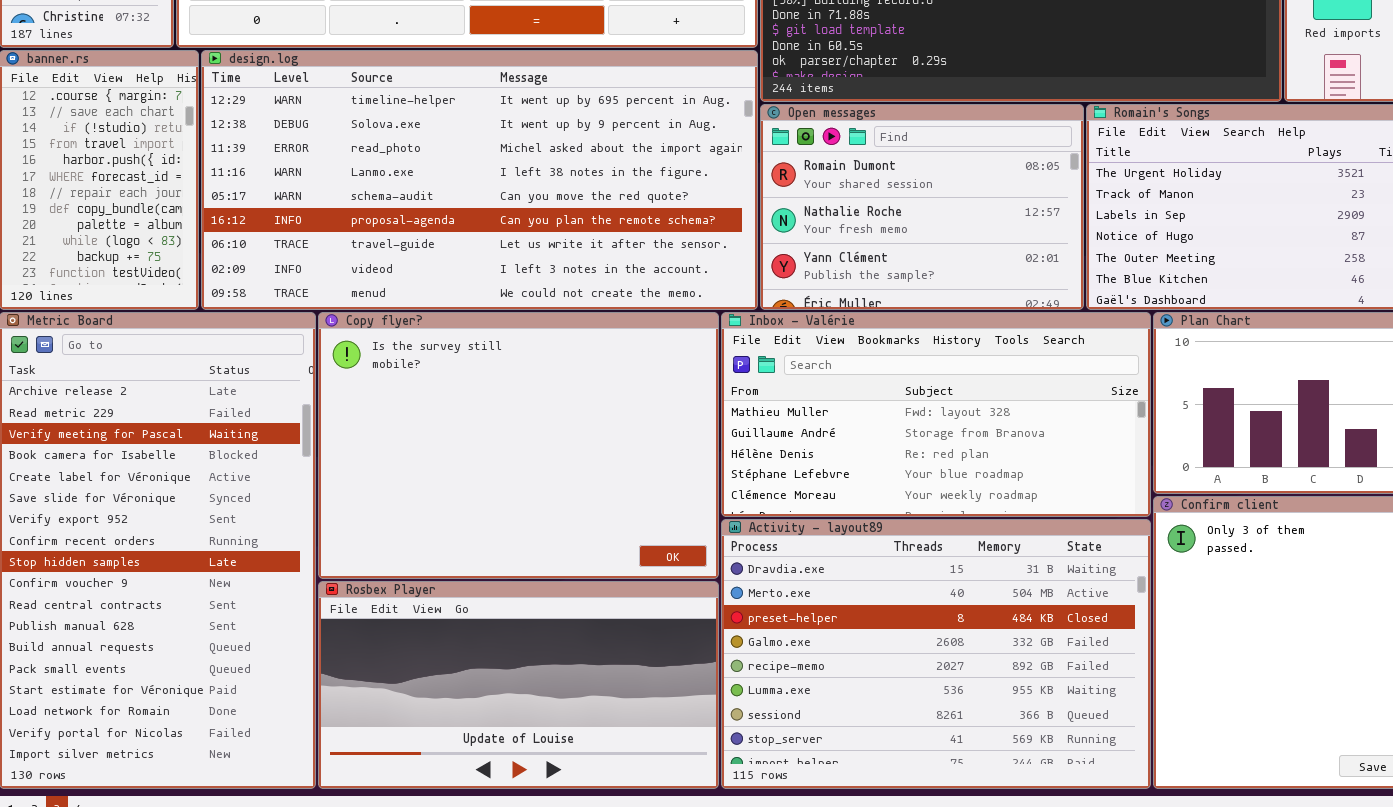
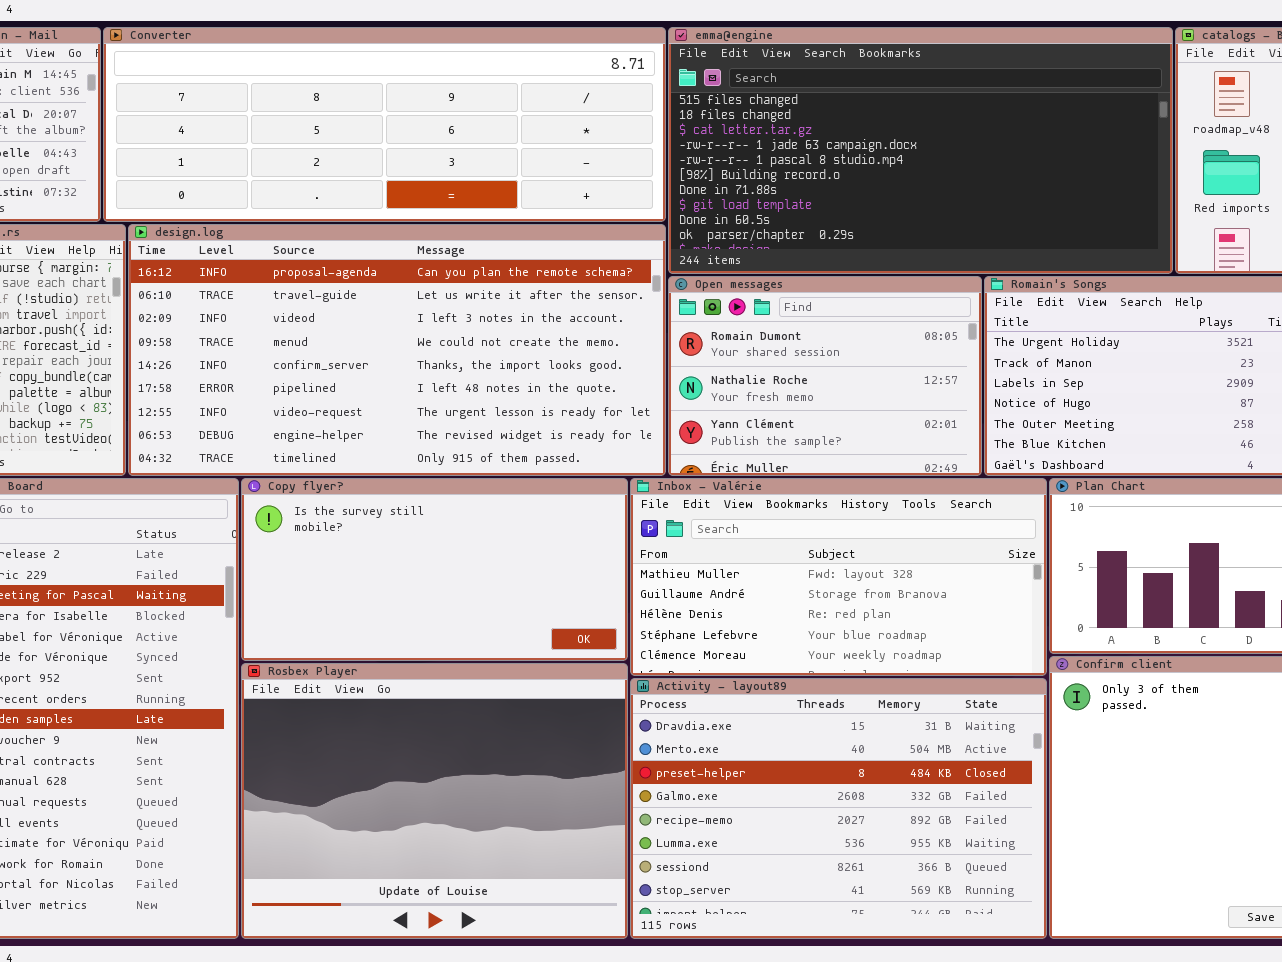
design.log: [201,50,758,310] -> [128,224,666,476], scrolled down 5 rows
Copy flyer?: [318,312,719,579] -> [241,478,628,661], resized
Rosbex Player: [318,581,719,789] -> [241,663,628,939], resized

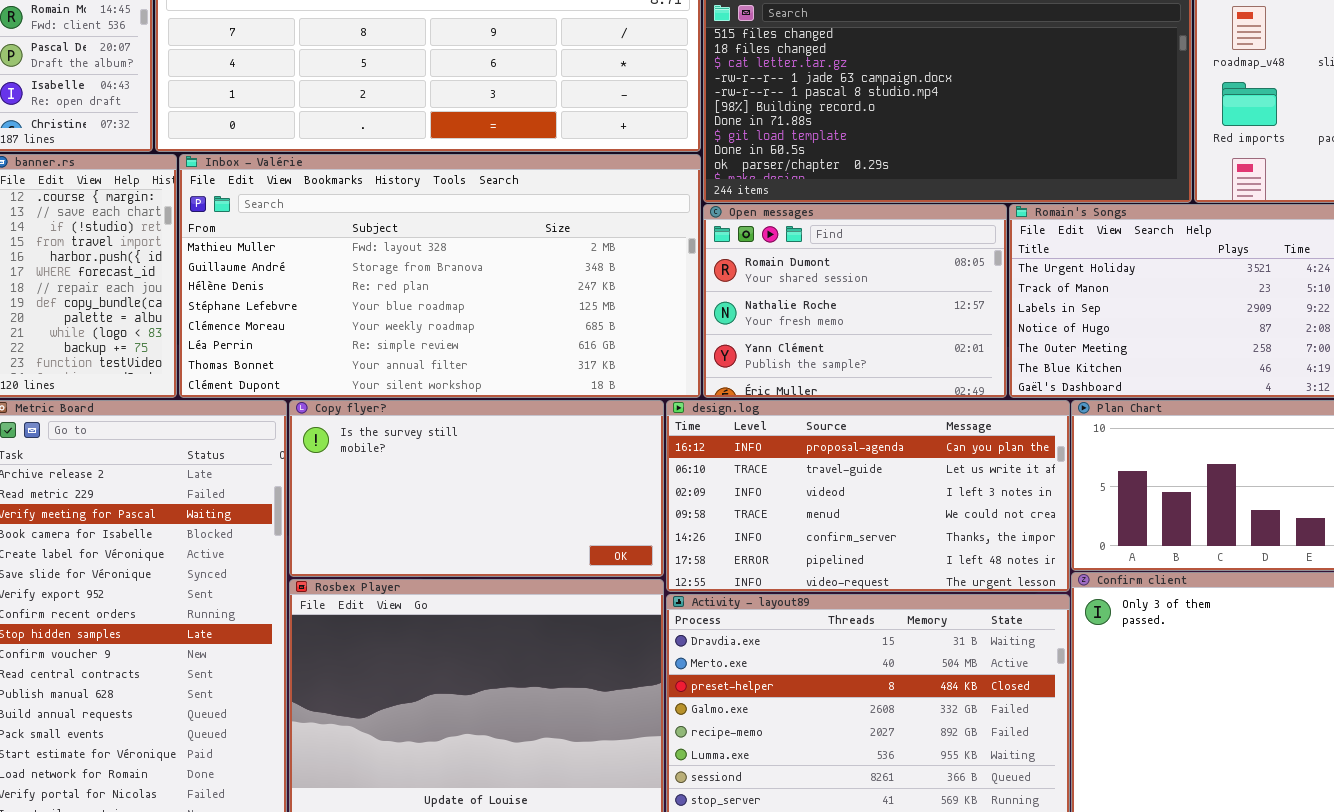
design.log: [128,224,666,476] -> [666,400,1070,592], moved, resized
Inbox - Valérie: [630,478,1047,676] -> [179,154,701,398], moved, resized

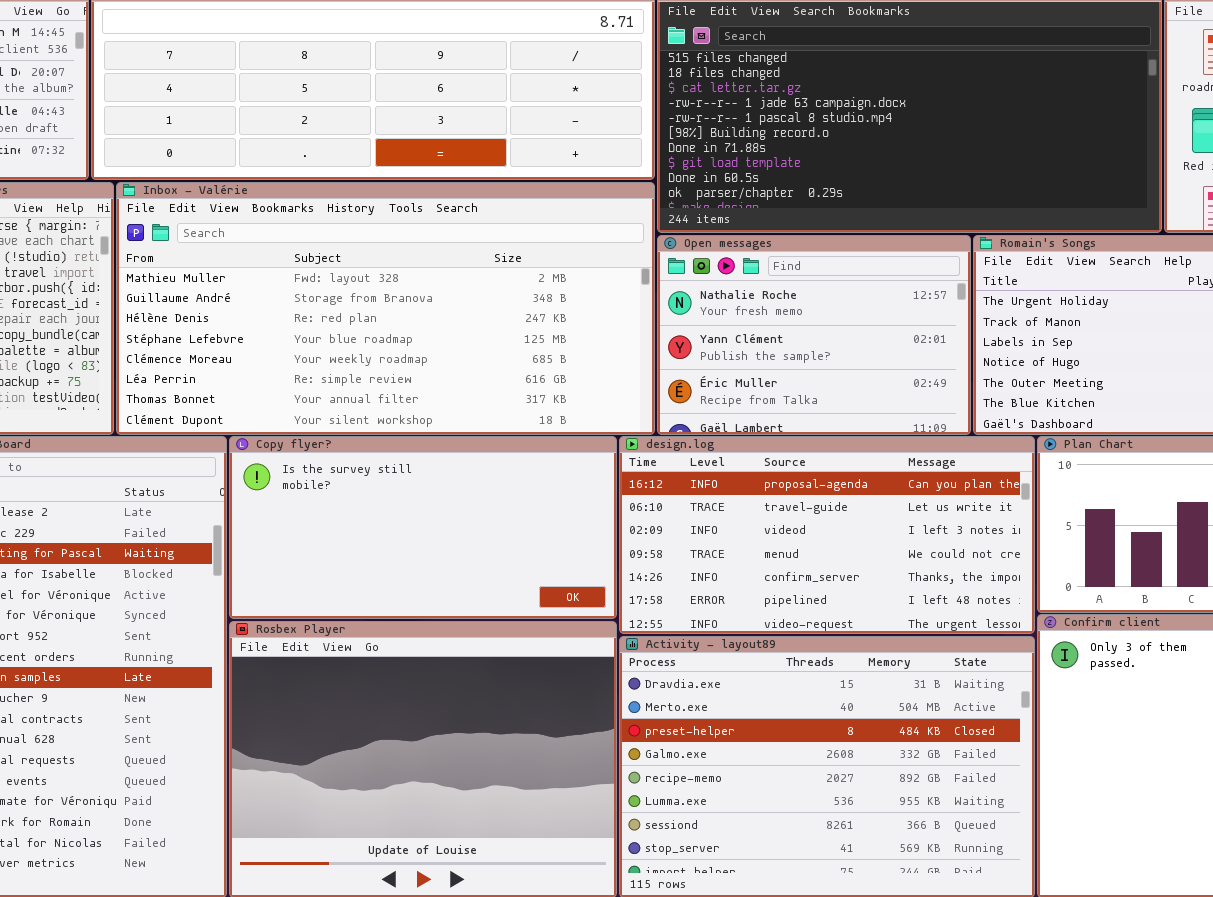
Open messages: [703,204,1007,398] -> [657,235,971,435], scrolled down 1 row

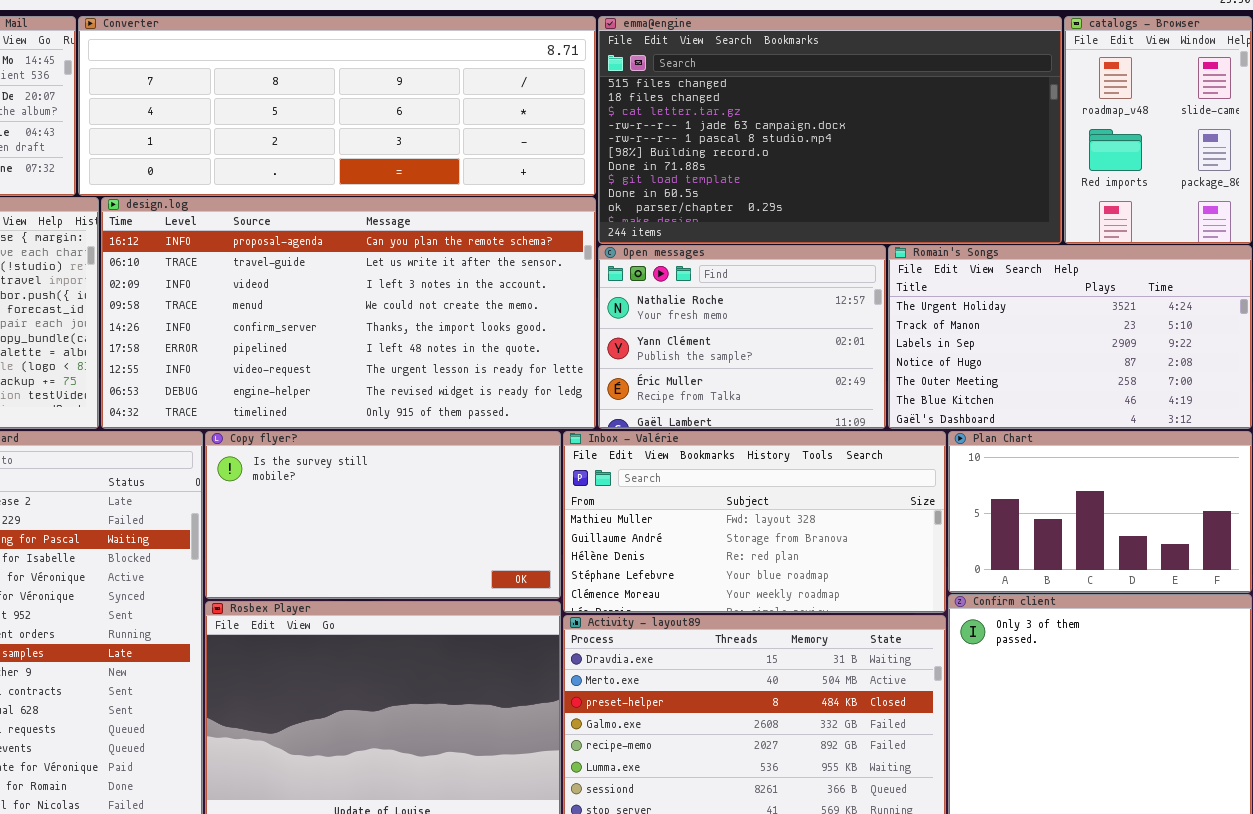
Inbox - Valérie: [116,182,655,435] -> [563,431,946,613], moved, resized
design.log: [619,436,1035,634] -> [101,197,596,429], moved, resized

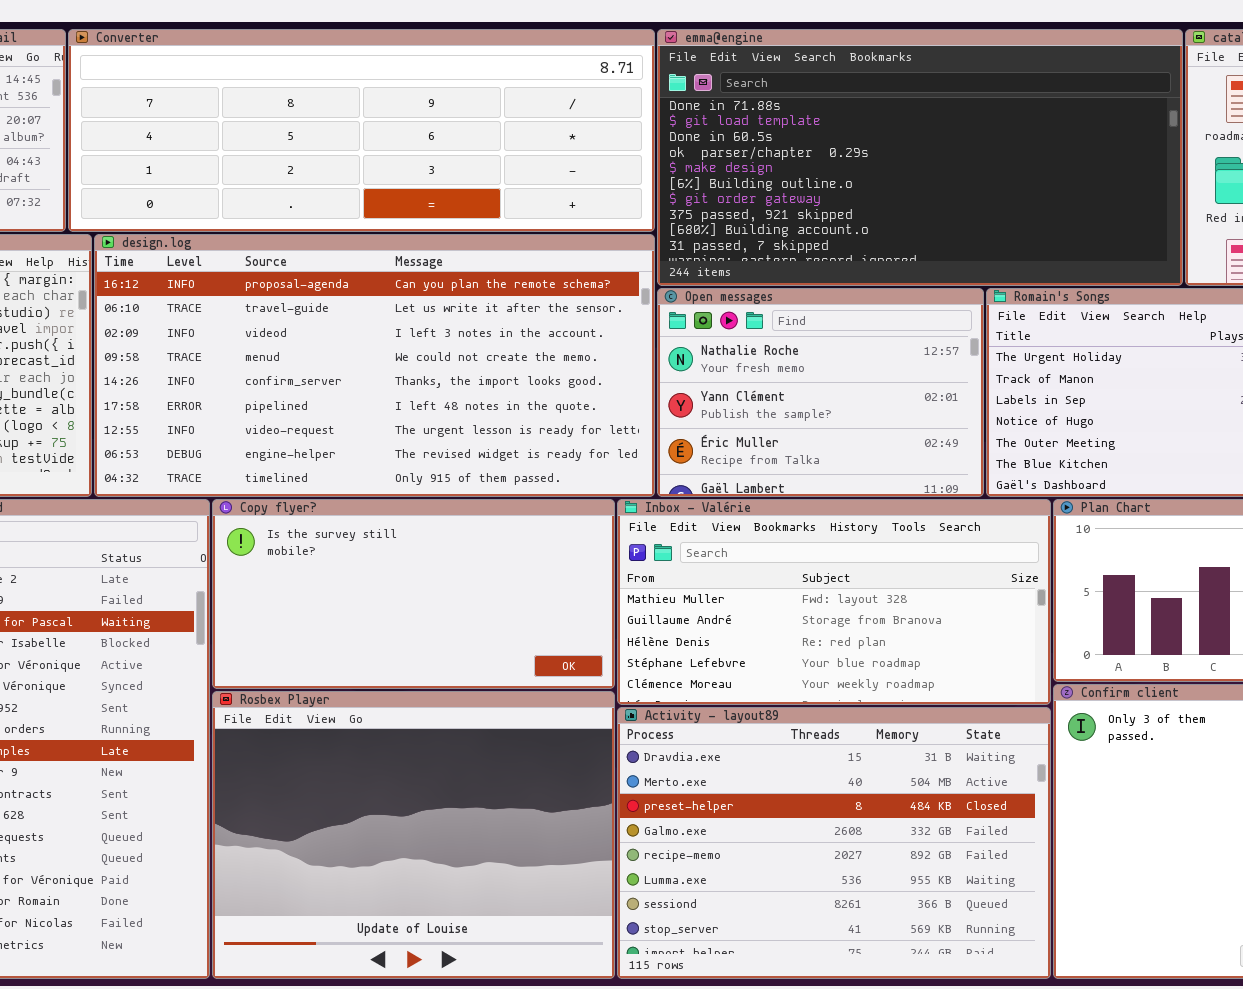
emma@engine: [598,16,1062,244] -> [657,29,1183,286], scrolled down 6 rows

